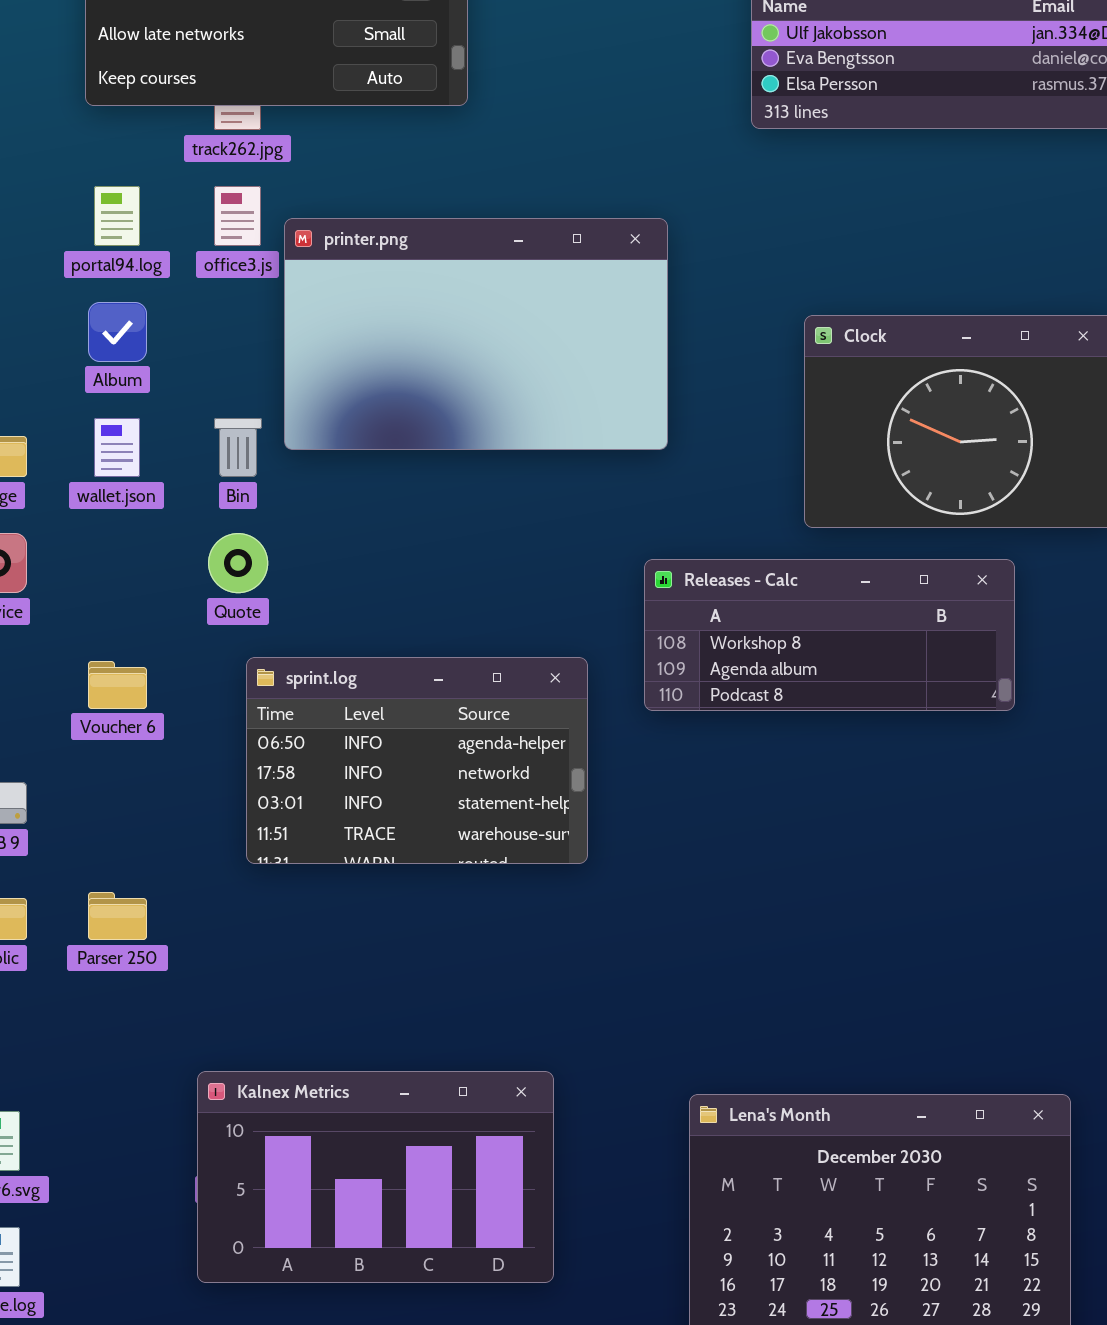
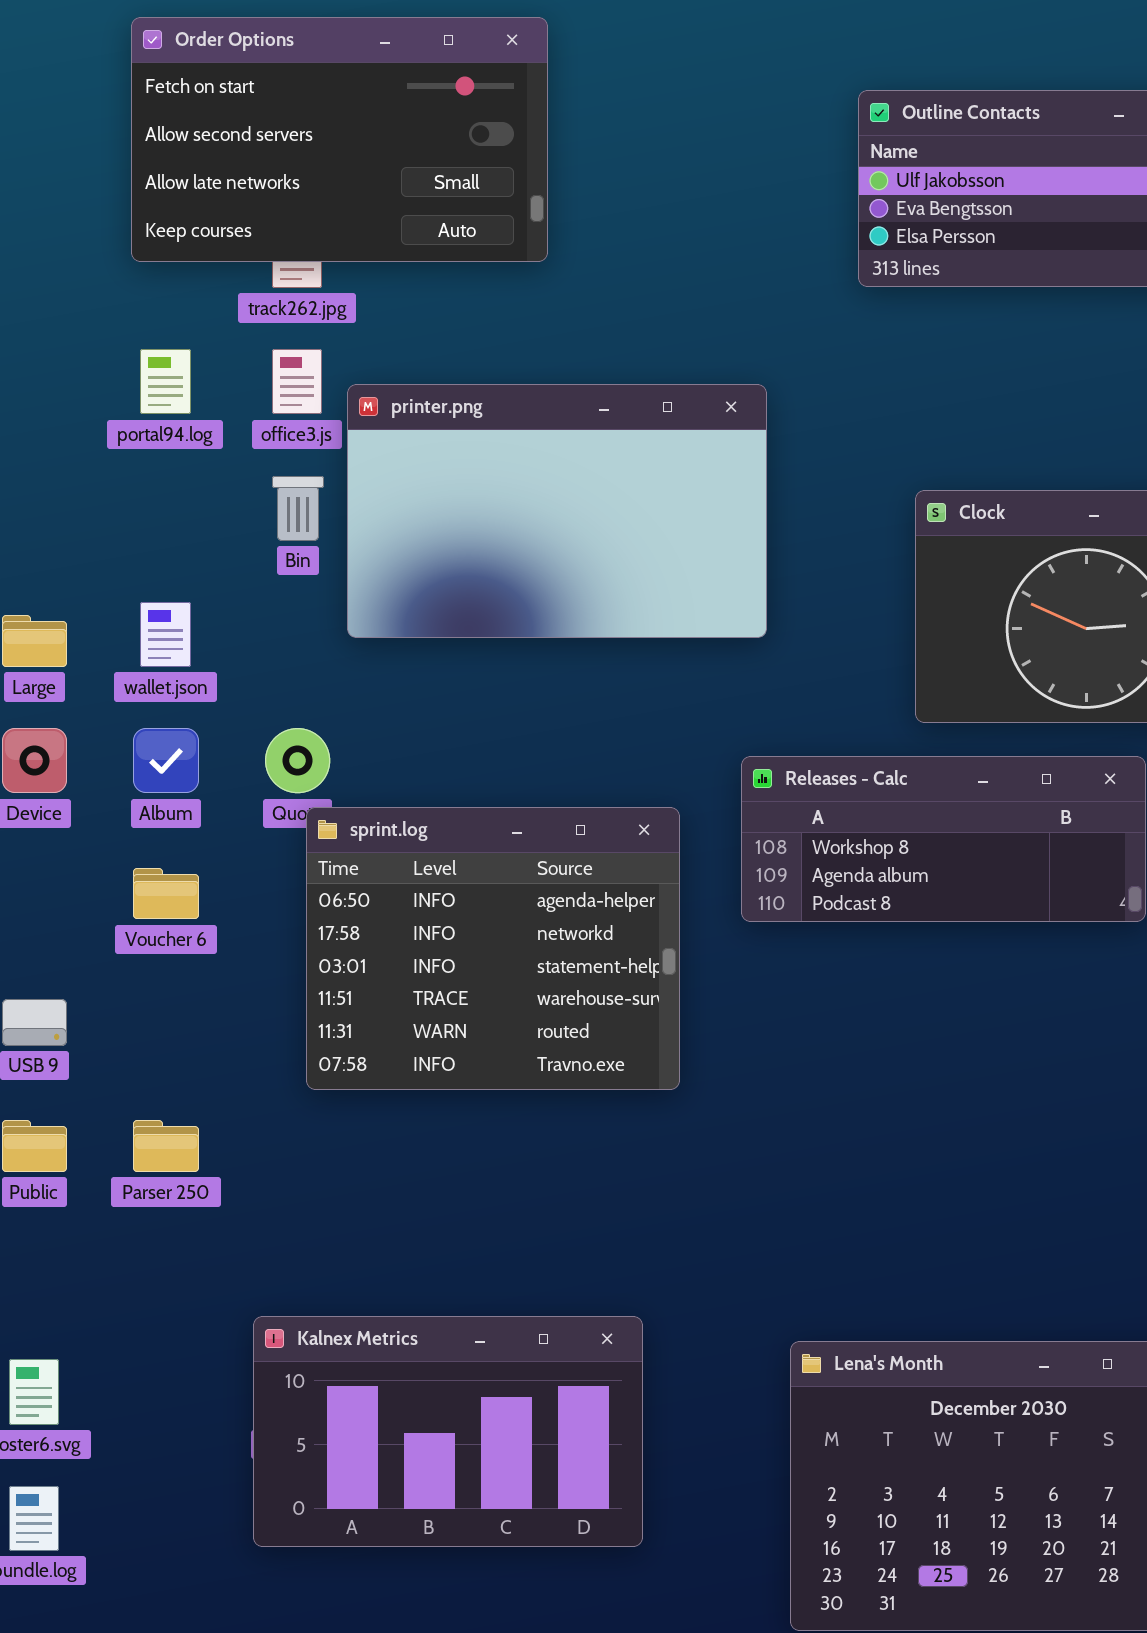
Album: [88,302,147,362] -> [133,728,199,793], moved
Bin: [214,418,262,477] -> [272,476,324,541], moved
sprint.log: [246,657,588,864] -> [306,807,680,1090], resized

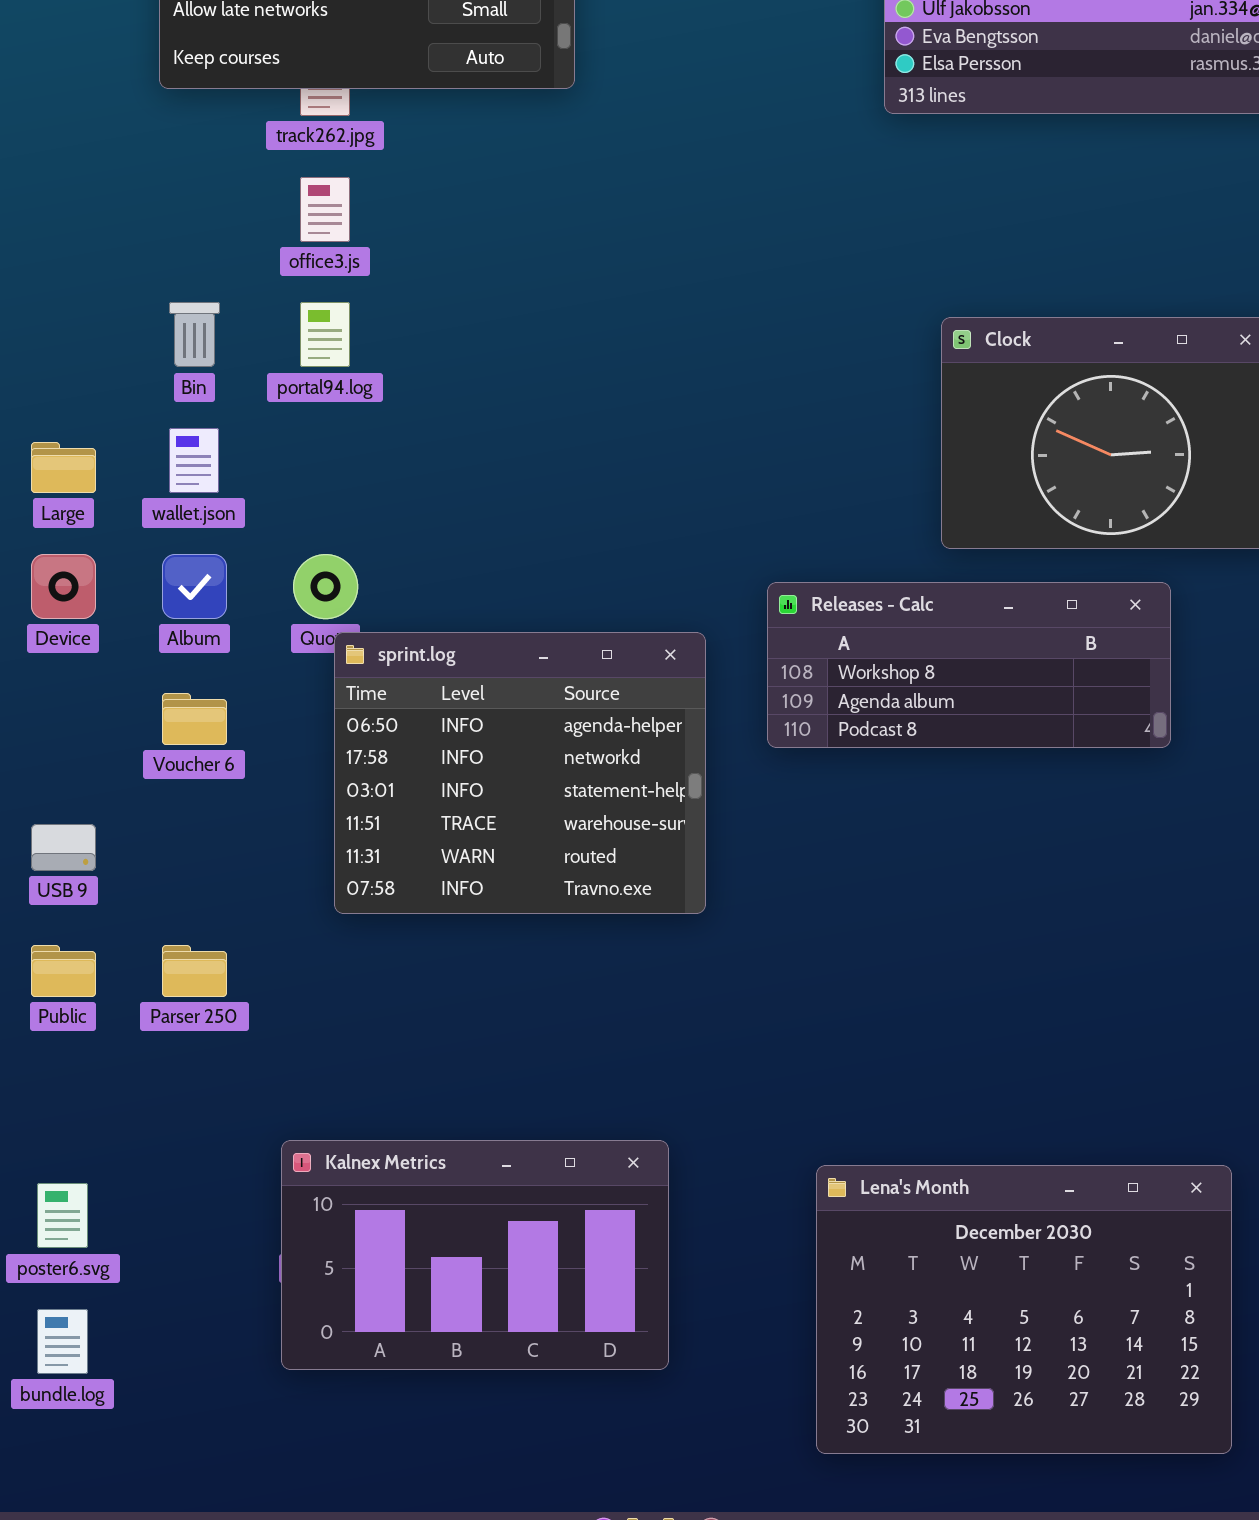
portal94.log: [140,349,191,414] -> [300,302,350,367], moved
printer.png: [347,384,767,638] -> none, closed
Bin: [272,476,324,541] -> [169,302,220,367], moved

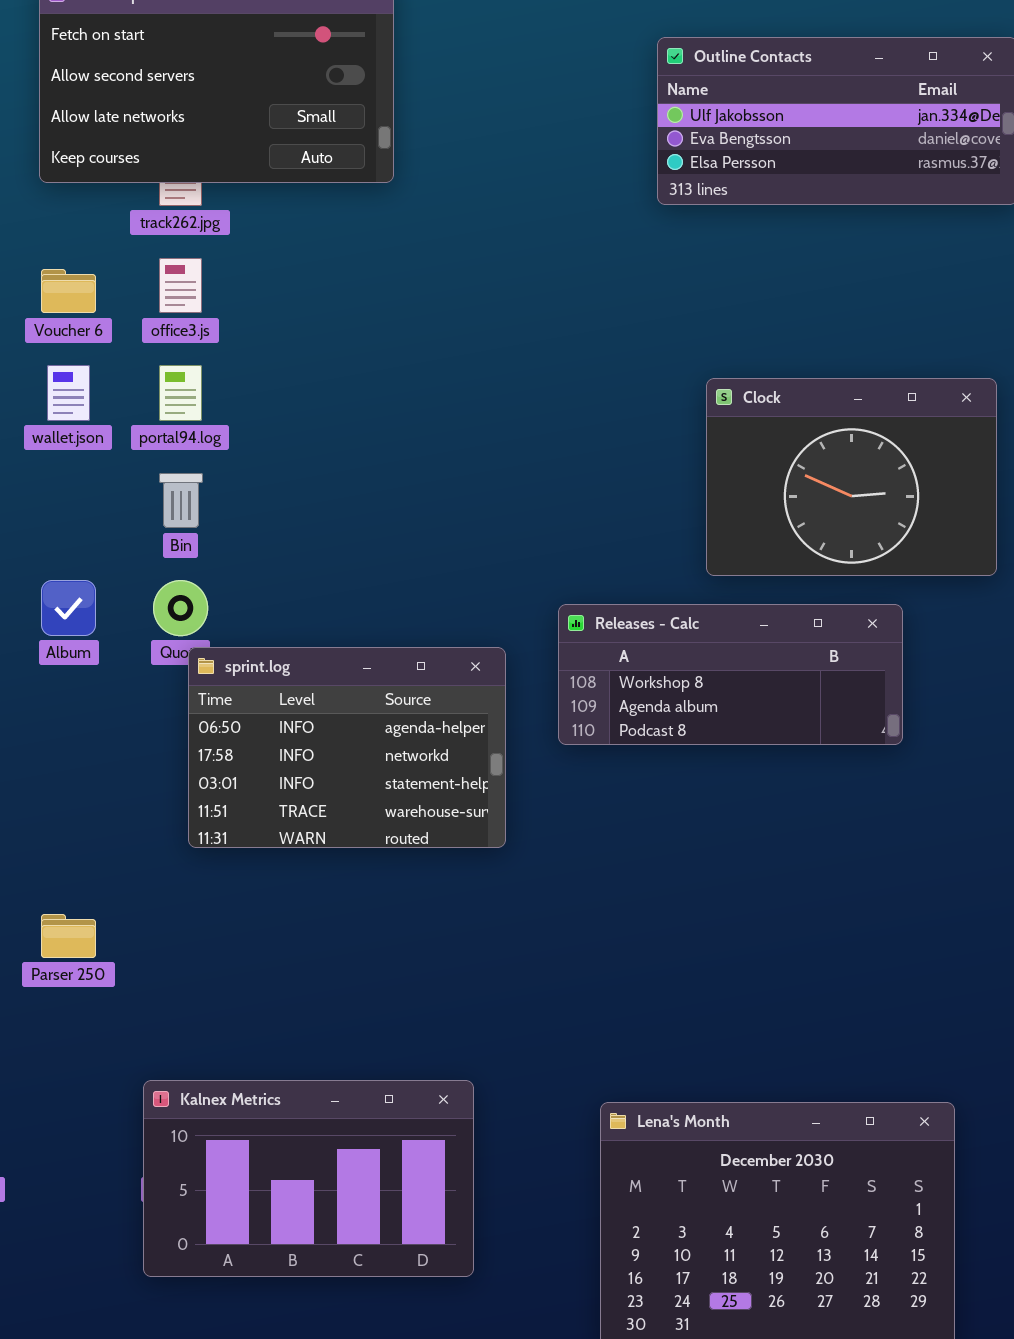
Bin: [169,302,220,367] -> [159,473,203,528], moved
wallet.json: [169,428,219,493] -> [47,365,90,421], moved
sprint.log: [334,632,706,914] -> [188,647,506,848], resized
Voucher 6: [162,693,227,745] -> [41,269,96,313], moved

